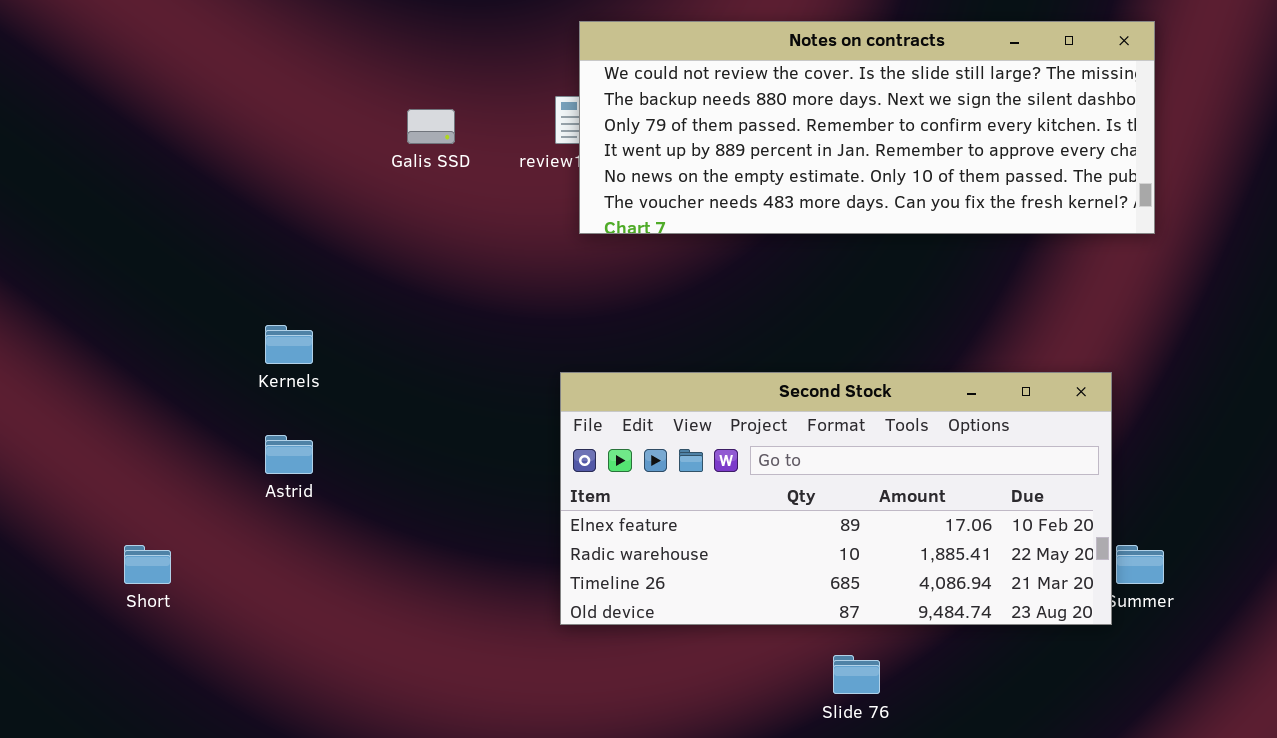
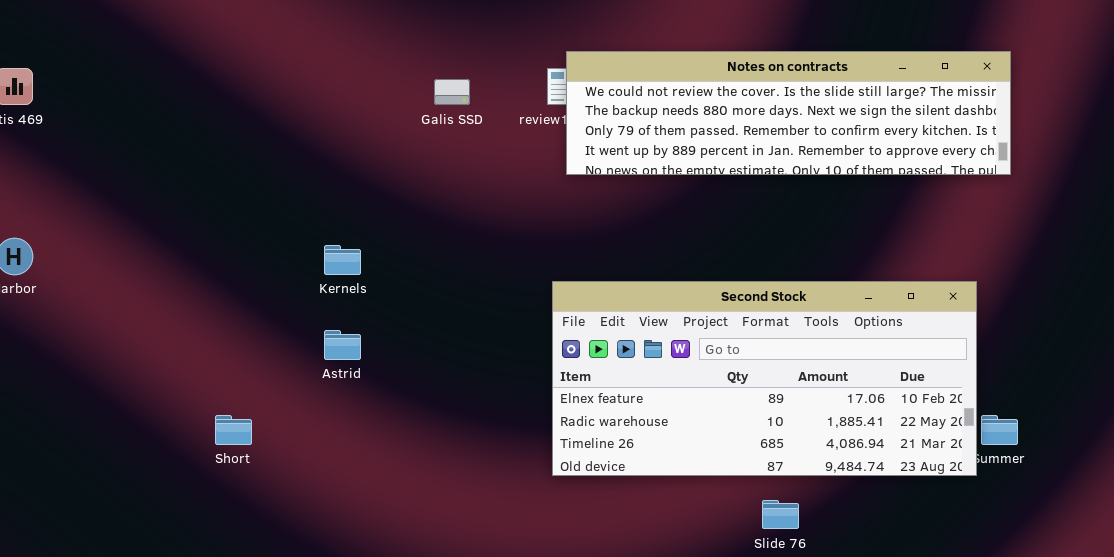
Notes on contracts: [579,21,1155,234] -> [566,51,1011,175], resized

